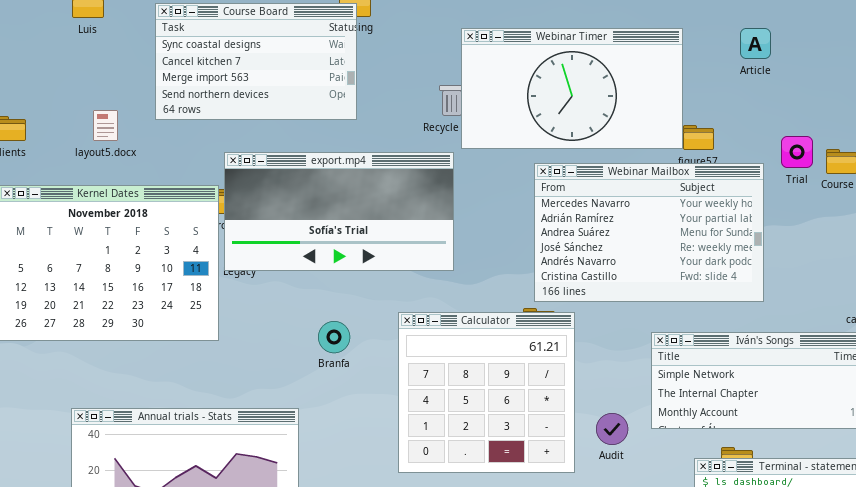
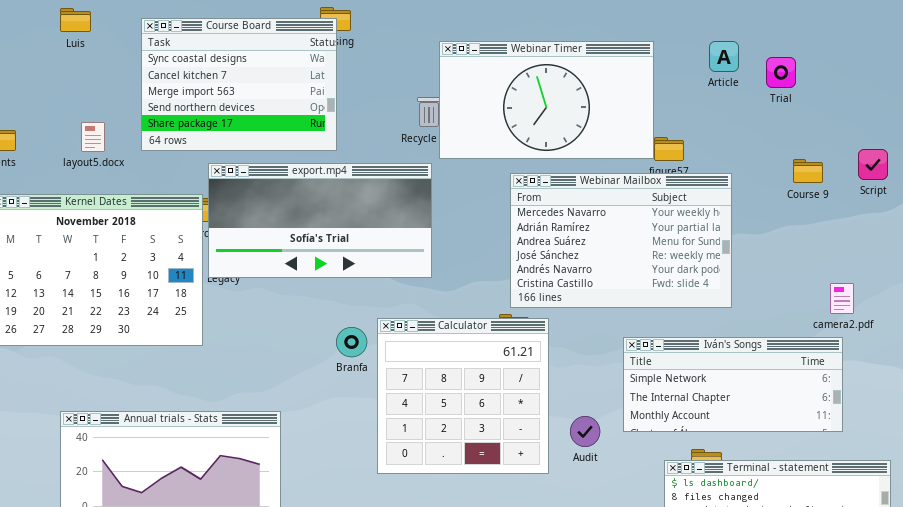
Course Board: [155,3,357,120] -> [141,18,337,151], resized
Trial: [781,136,813,168] -> [766,57,796,88], moved
Branfa: [318,321,350,353] -> [336,327,367,357], moved

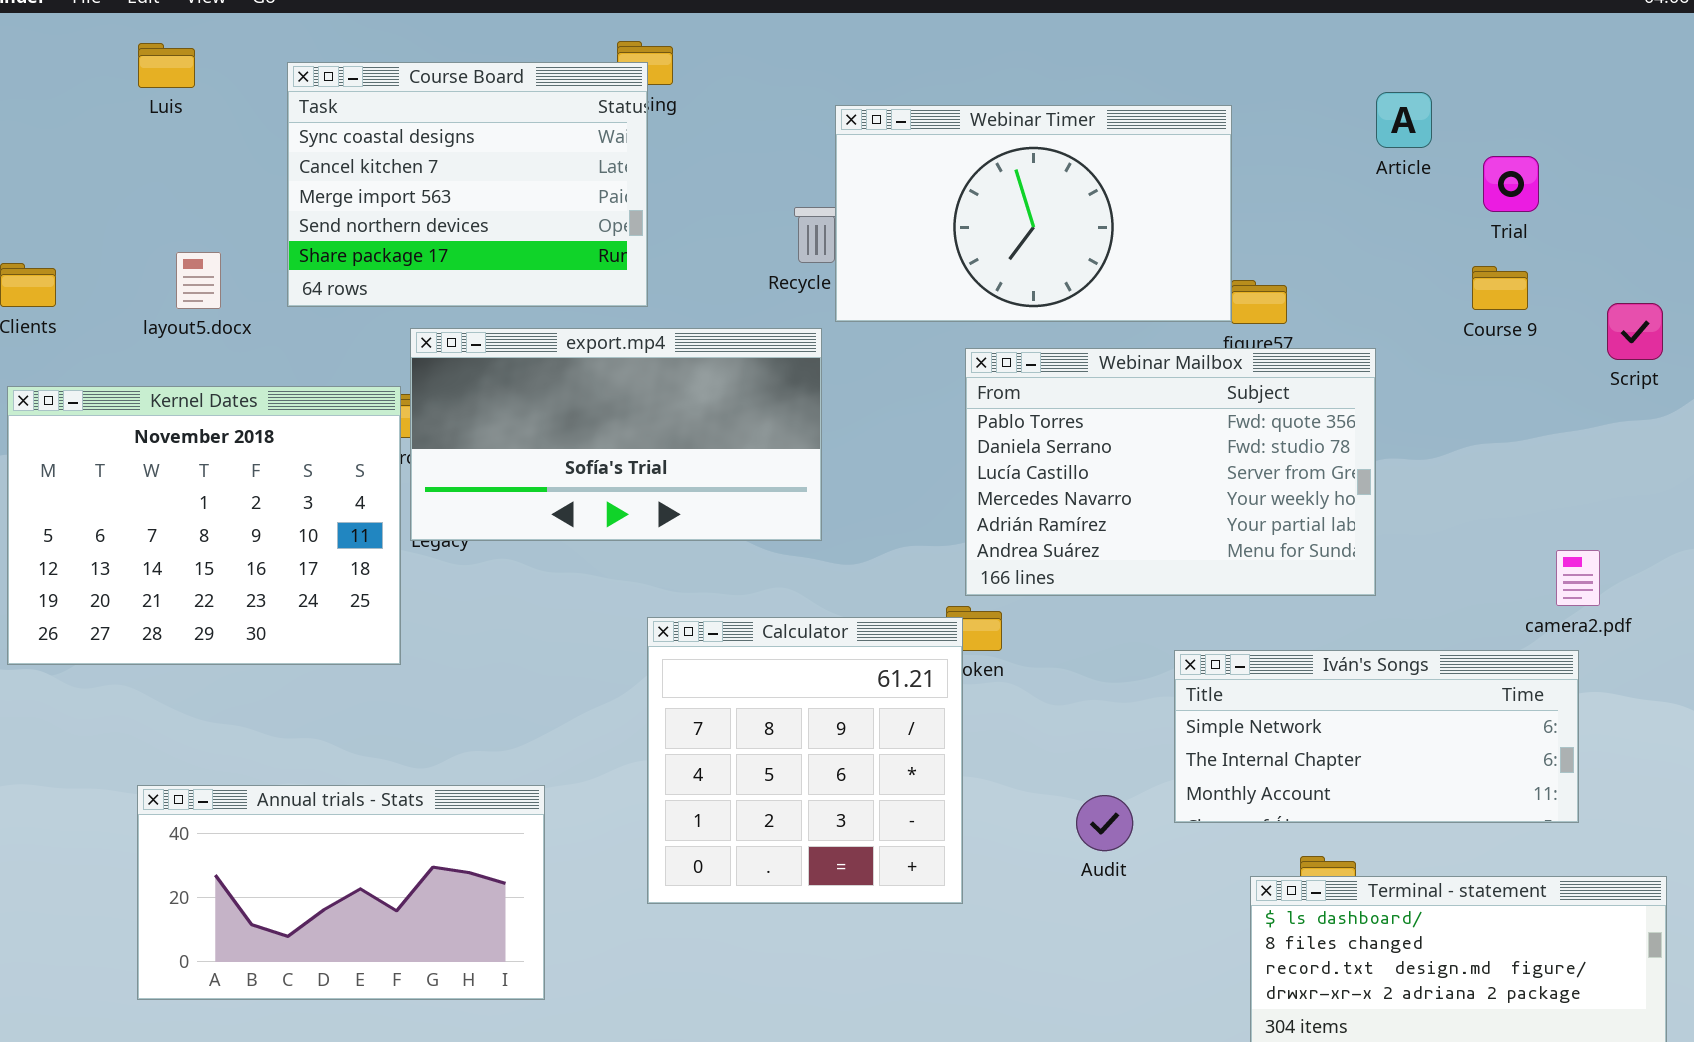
Article: [709,41,739,72] -> [1376,92,1432,148], moved
Trial: [766,57,796,88] -> [1483,156,1539,212], moved
Course 9: [793,159,823,183] -> [1472,266,1528,310], moved
Webinar Mailbox: [510,173,732,308] -> [965,348,1376,596], scrolled up 3 rows
Calculator: [377,318,549,474] -> [647,617,963,904], moved

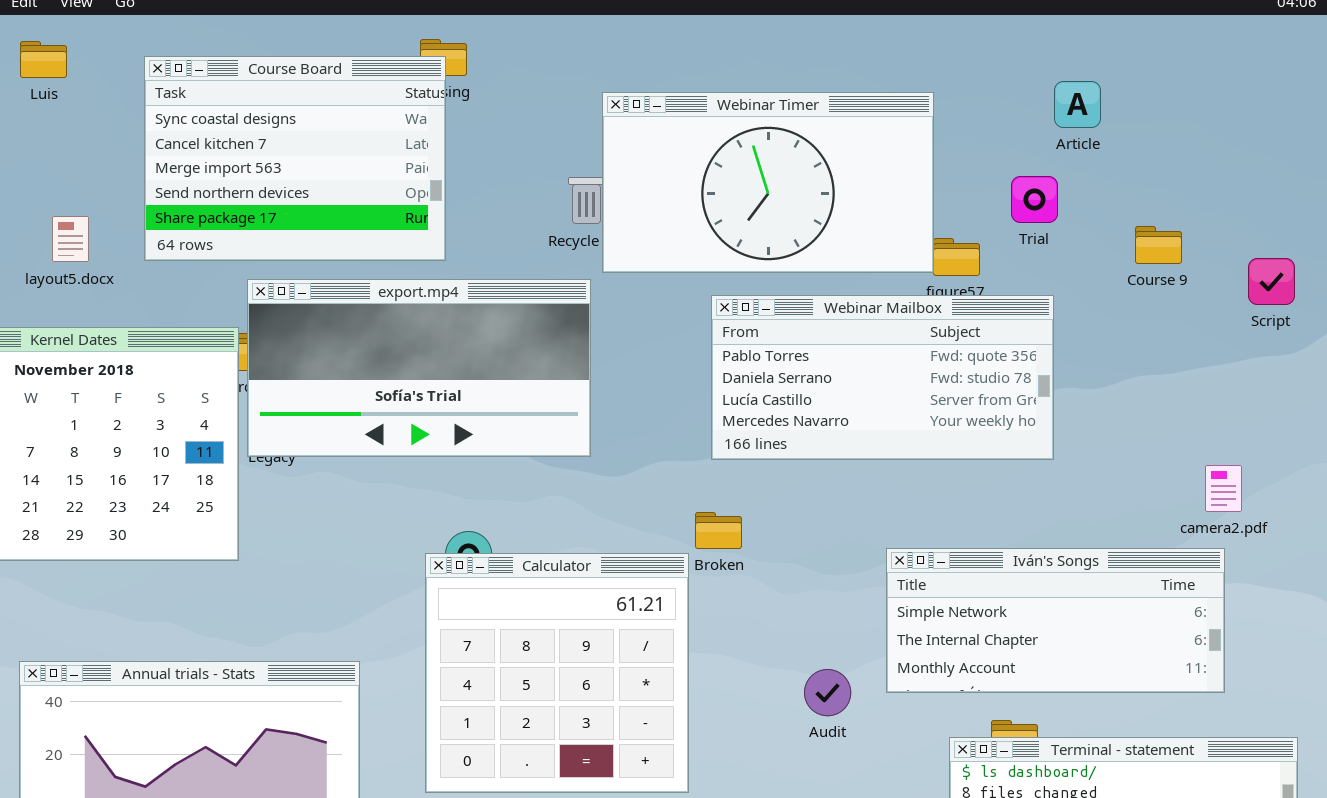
Trial: [1483,156,1539,212] -> [1011,176,1058,223], moved
Webinar Mailbox: [965,348,1376,596] -> [711,295,1054,460], resized
Calculator: [647,617,963,904] -> [425,553,689,793], moved

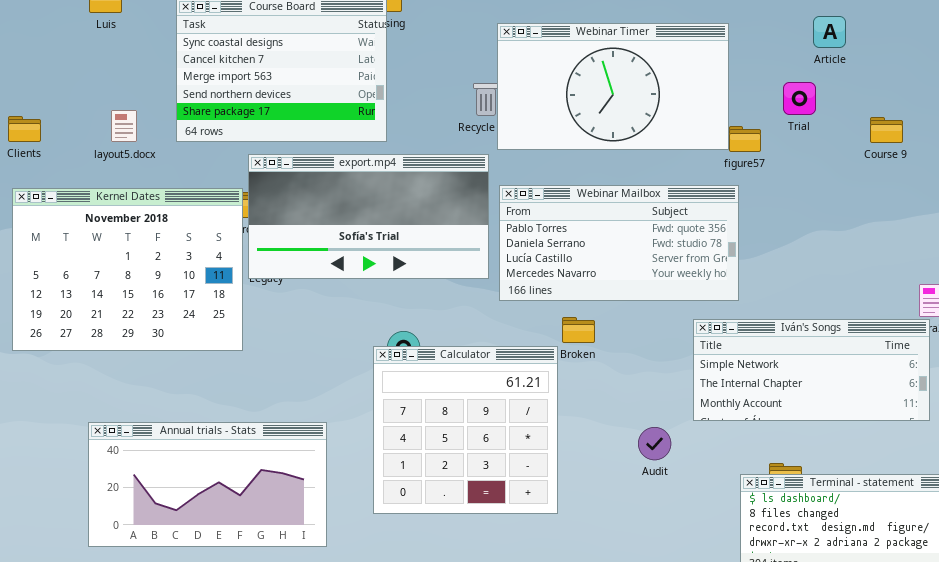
Webinar Mailbox: [711,295,1054,460] -> [499,185,739,301], moved
Iván's Songs: [886,548,1225,693] -> [693,319,930,421], moved

